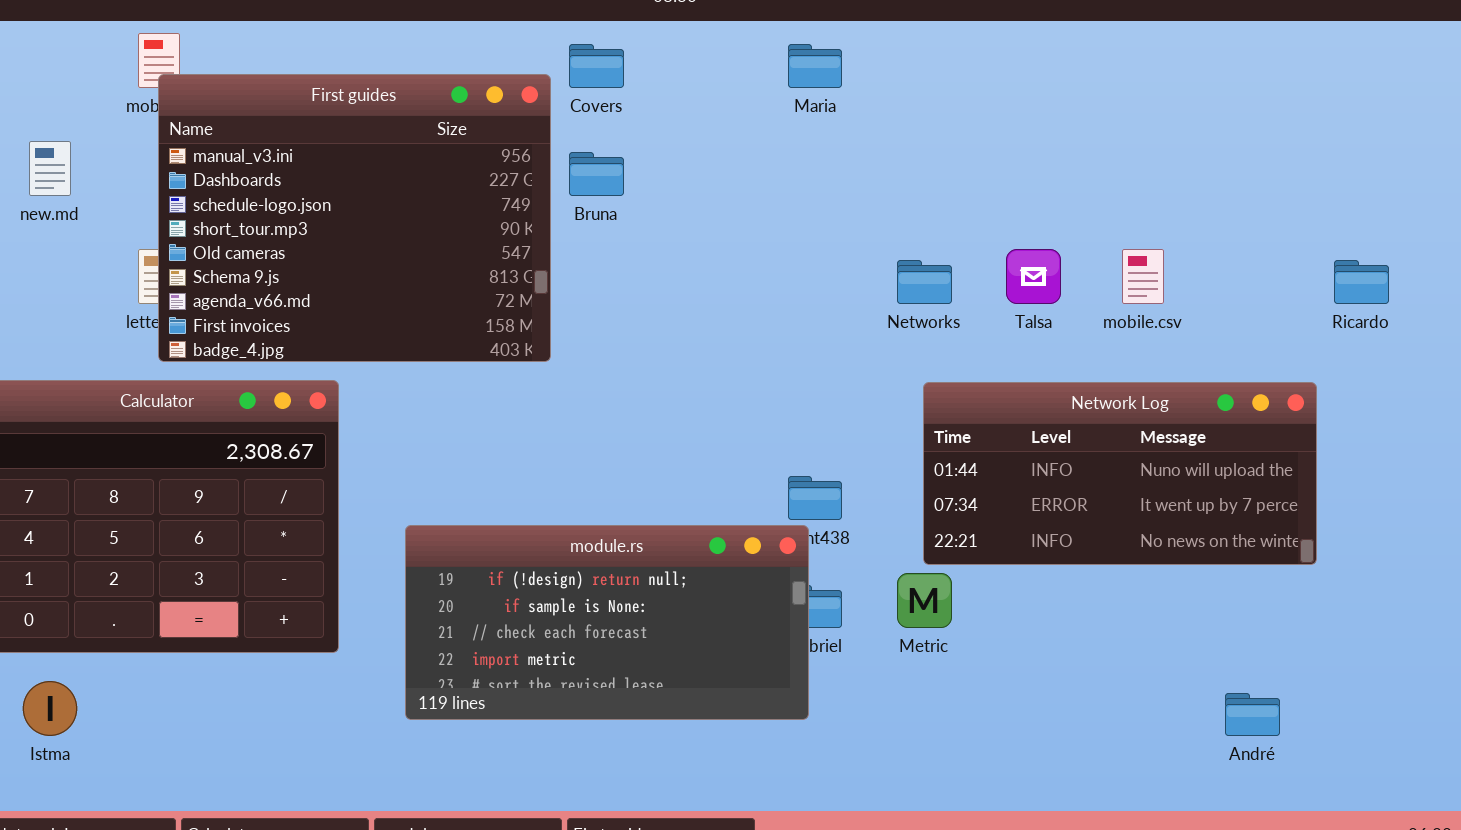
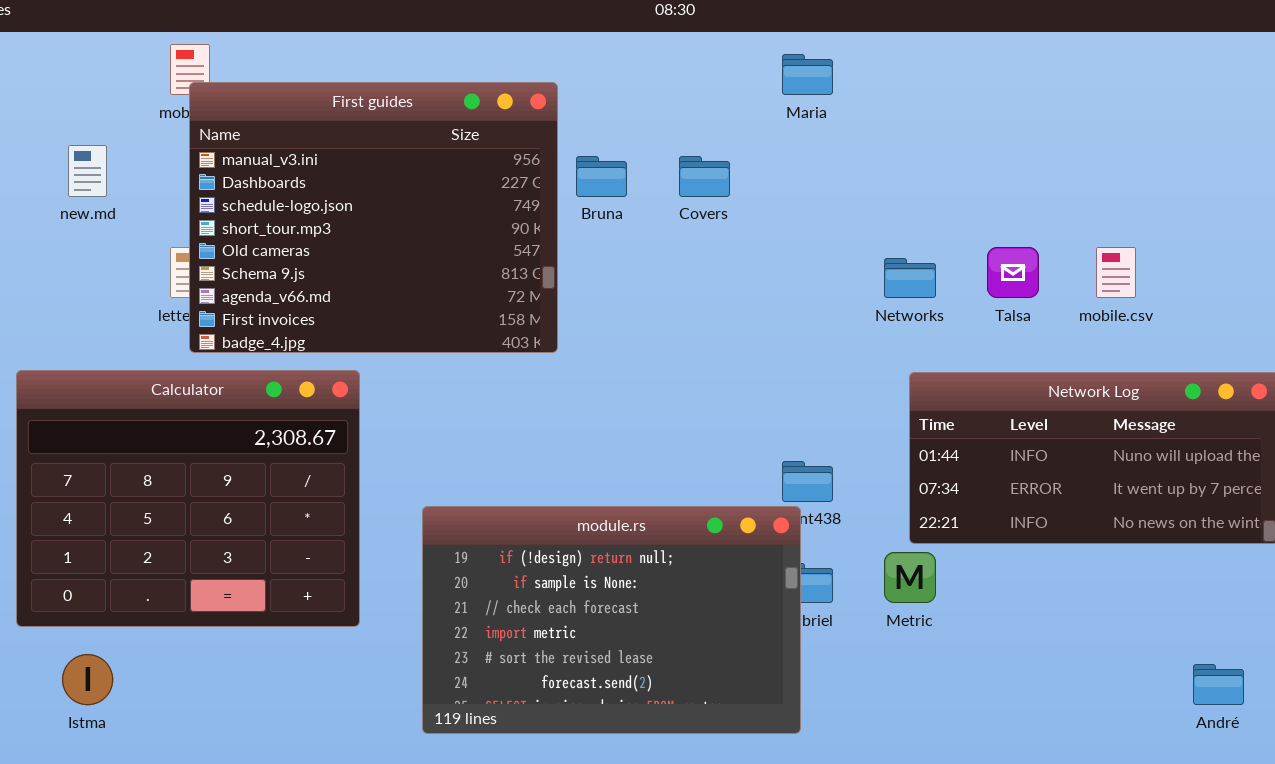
Covers: [569,44,624,88] -> [679,156,730,197], moved
module.rs: [405,525,809,720] -> [422,506,801,734], resized

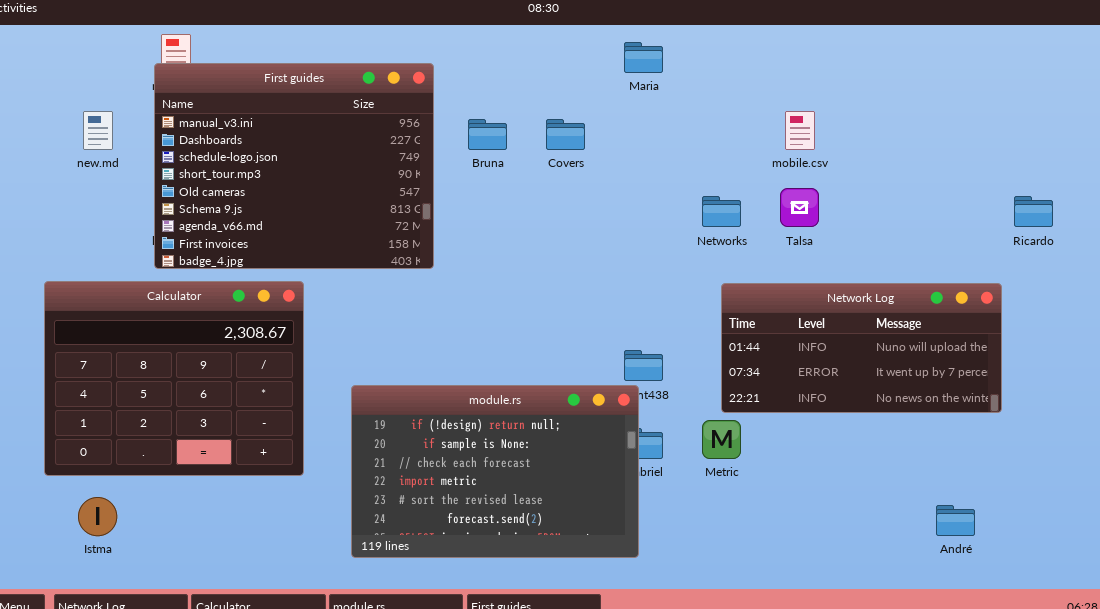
First guides: [189,82,558,353] -> [154,63,434,269], moved
mobile.csv: [1096,247,1136,298] -> [785,111,815,150], moved

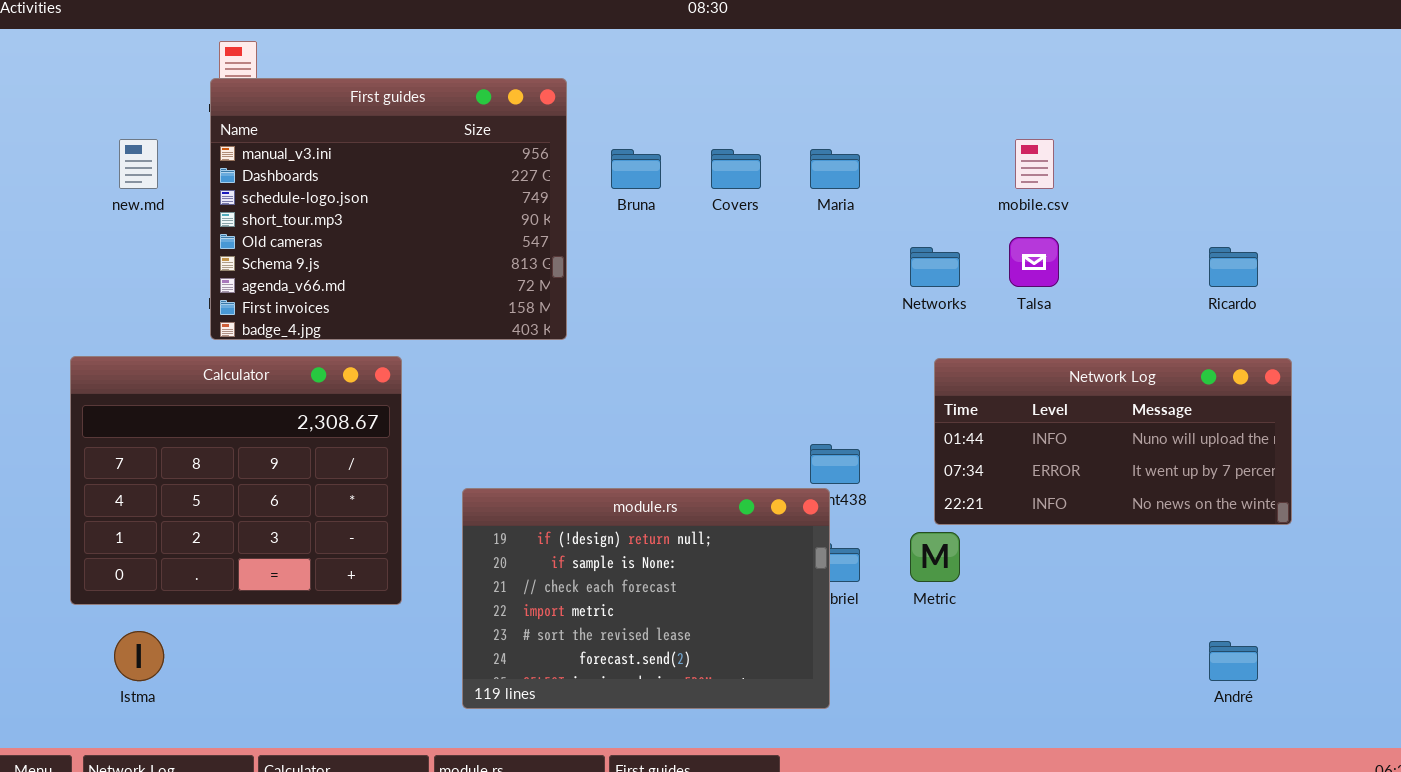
Maria: [624,42,663,73] -> [810,149,860,189], moved
Ricardo: [1014,196,1053,227] -> [1209,247,1258,287], moved

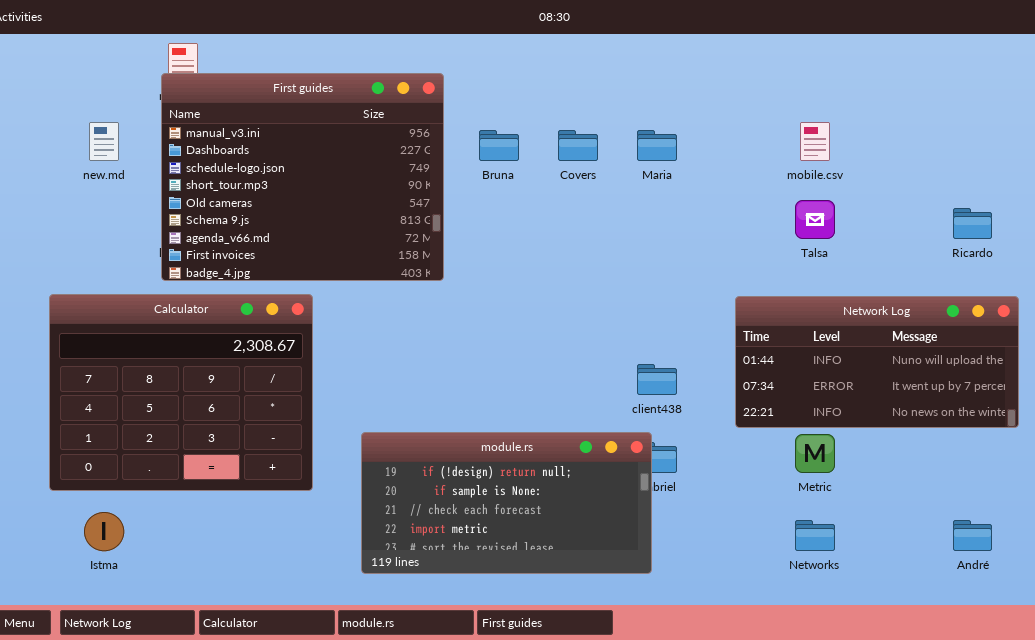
Networks: [910,247,960,287] -> [795,520,835,551], moved
module.rs: [462,488,830,709] -> [361,432,652,574], resized
Metric: [910,532,960,582] -> [795,434,835,473], moved

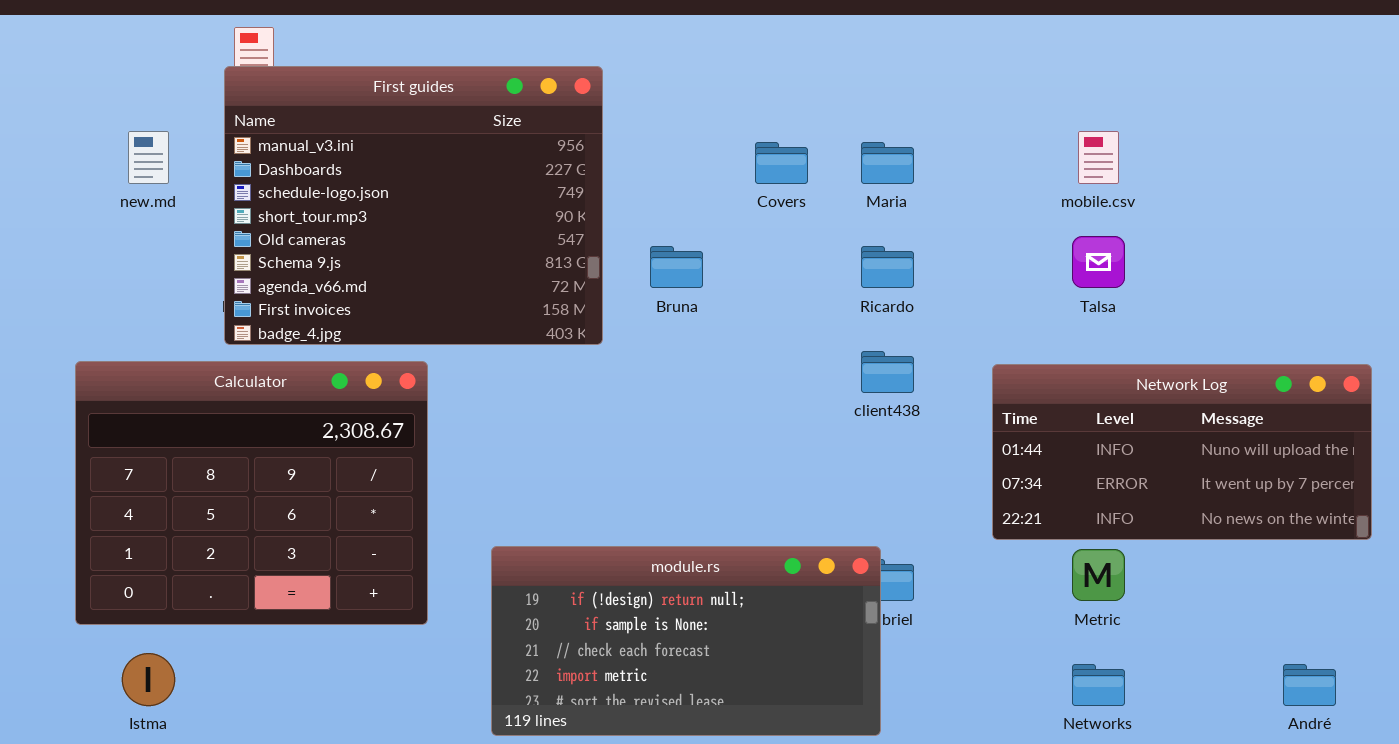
Bruna: [479,130,519,161] -> [650,246,703,288], moved
Ricardo: [953,208,992,239] -> [861,246,914,288], moved
client438: [637,364,677,395] -> [861,351,914,393], moved

